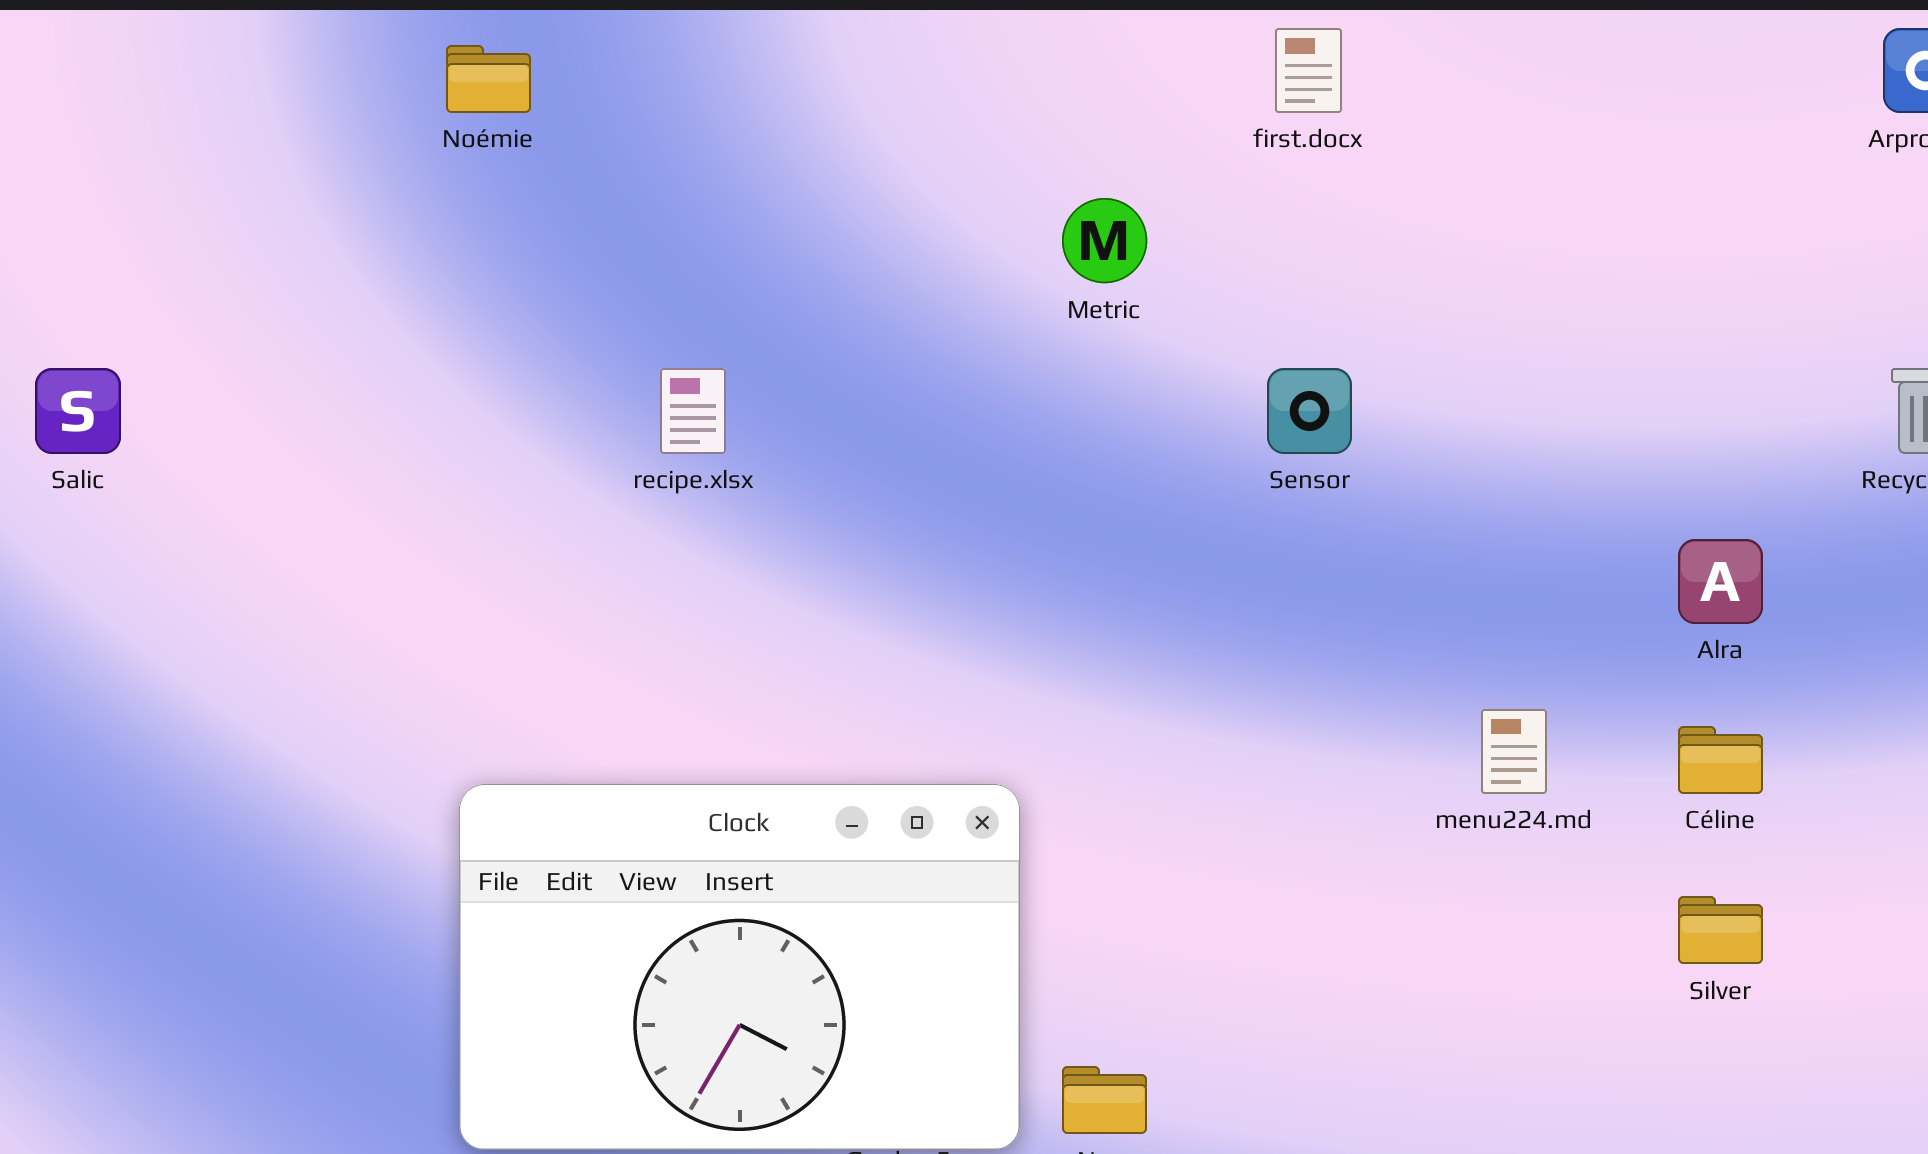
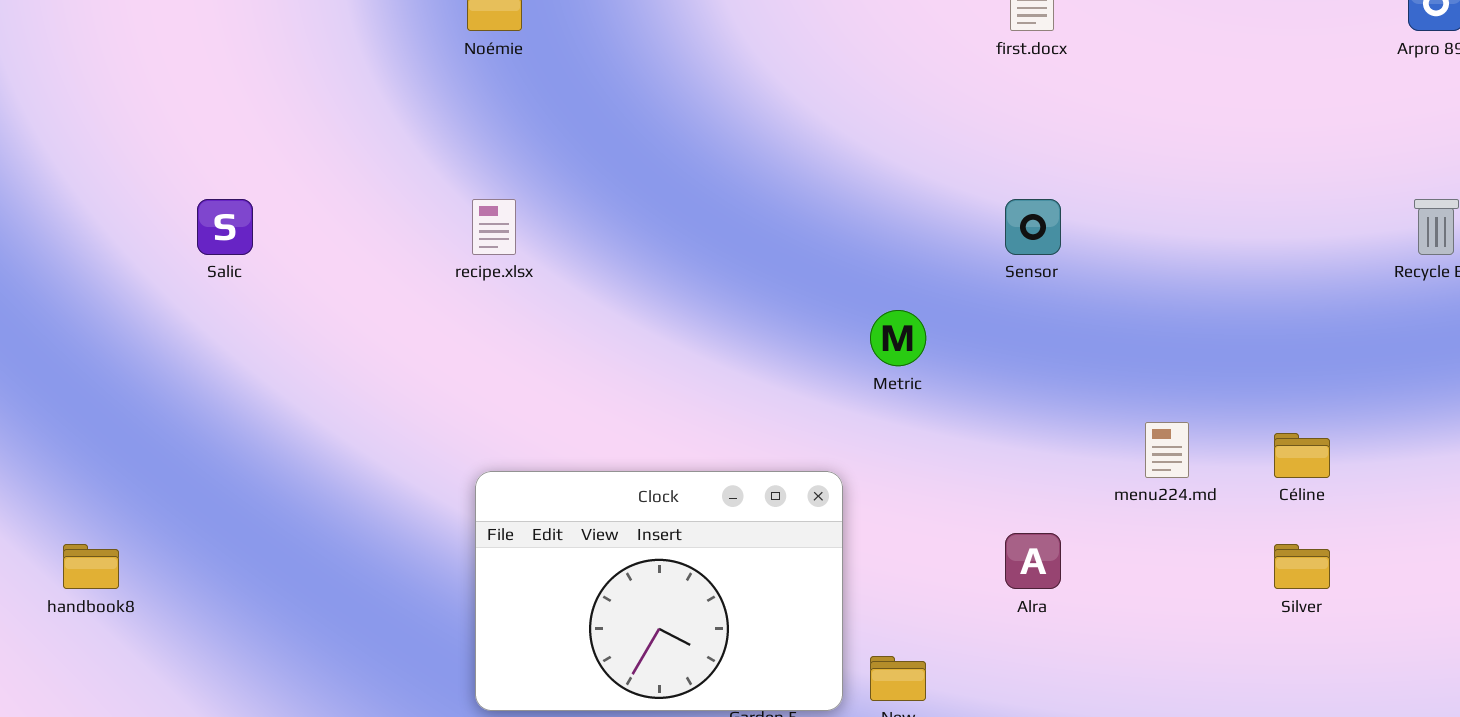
Metric: [1062,198,1147,283] -> [870,310,926,366], moved
recipe.xlsx: [660,368,726,454] -> [472,199,516,255], moved
Alra: [1678,539,1763,624] -> [1005,533,1061,589], moved

